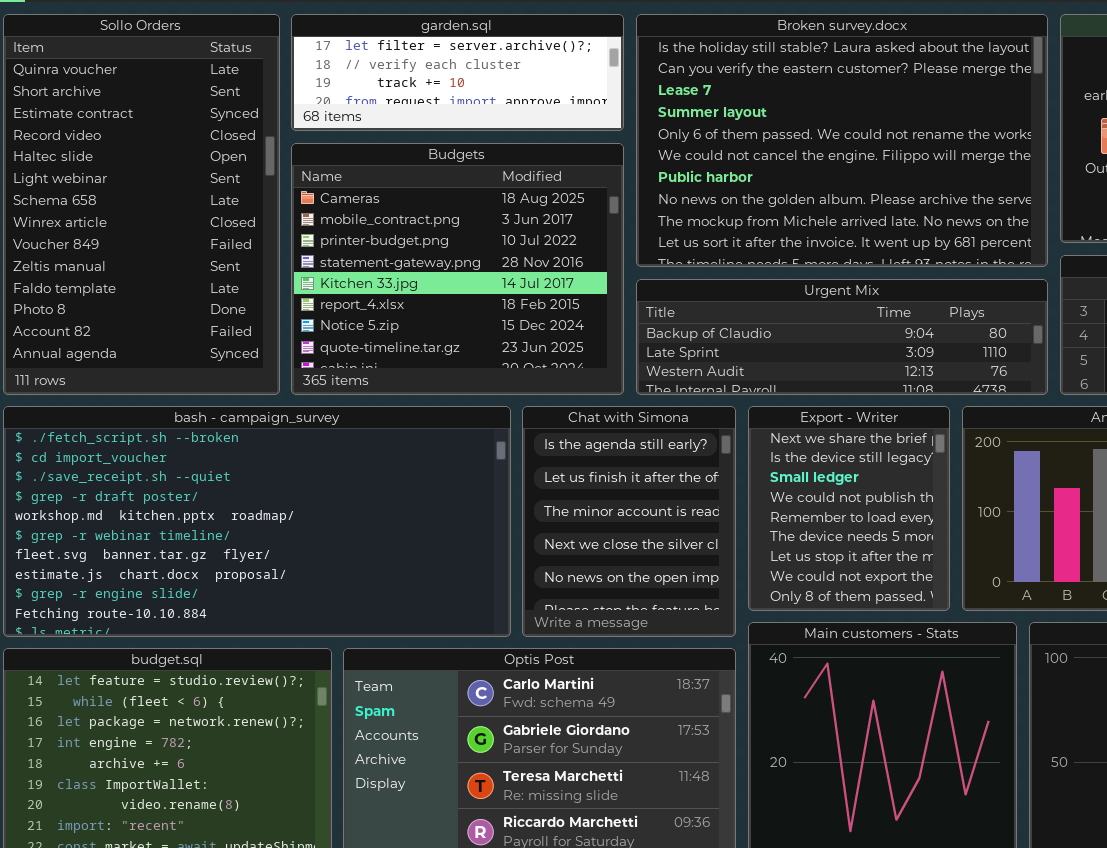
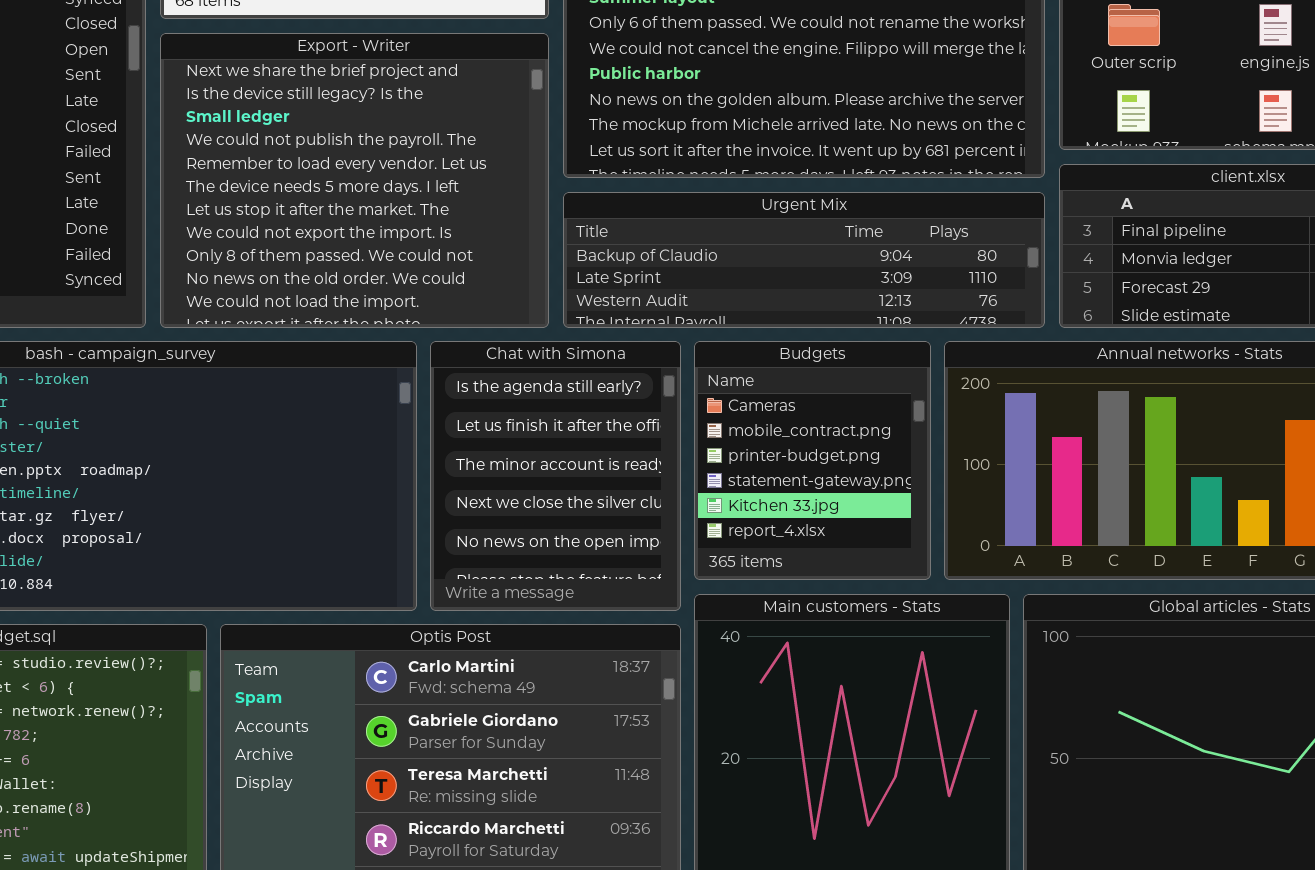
Budgets: [291,143,624,395] -> [694,341,931,580], moved, resized
Export - Writer: [748,406,950,611] -> [160,33,549,328], moved, resized

